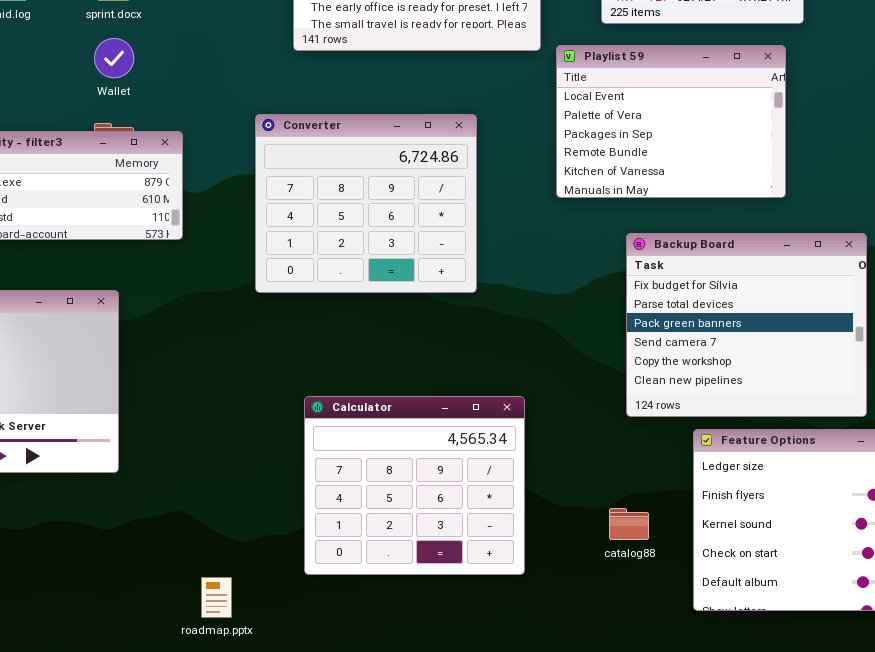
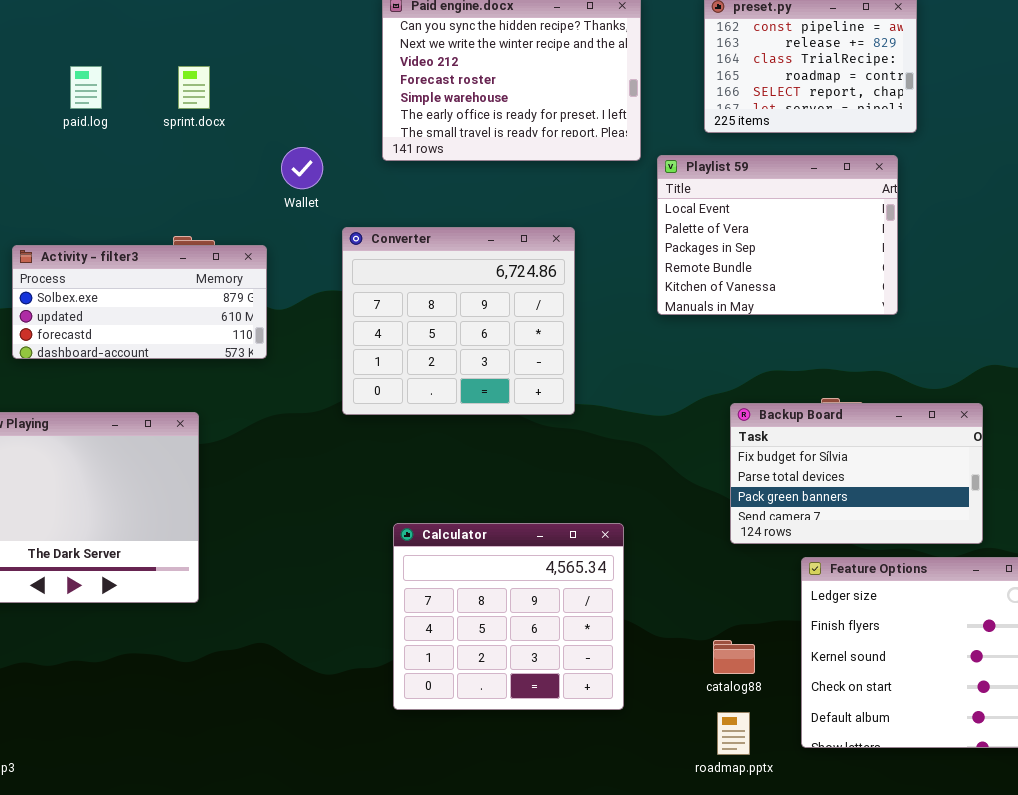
Wallet: [94,38,134,78] -> [281,147,323,189], moved
Backup Board: [626,233,867,417] -> [730,403,983,544], resized
roadmap.pptx: [201,577,232,618] -> [717,712,750,755], moved

